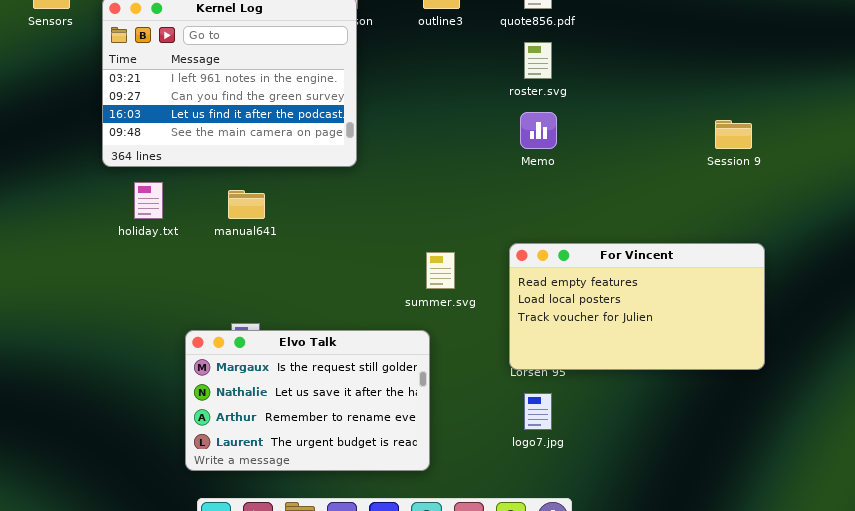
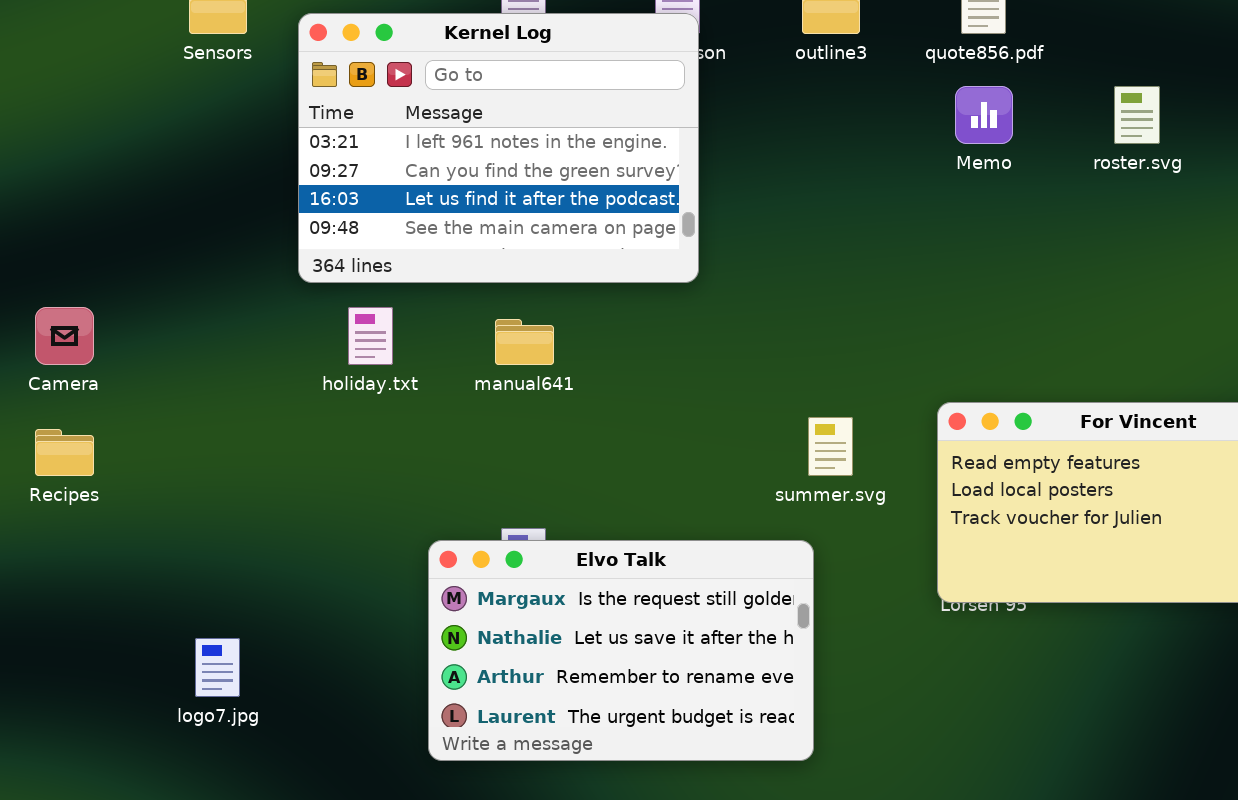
roster.svg: [524,42,552,79] -> [1114,86,1160,144], moved
Memo: [520,112,557,149] -> [955,86,1013,144], moved
logo7.jpg: [524,393,552,430] -> [195,638,240,697], moved

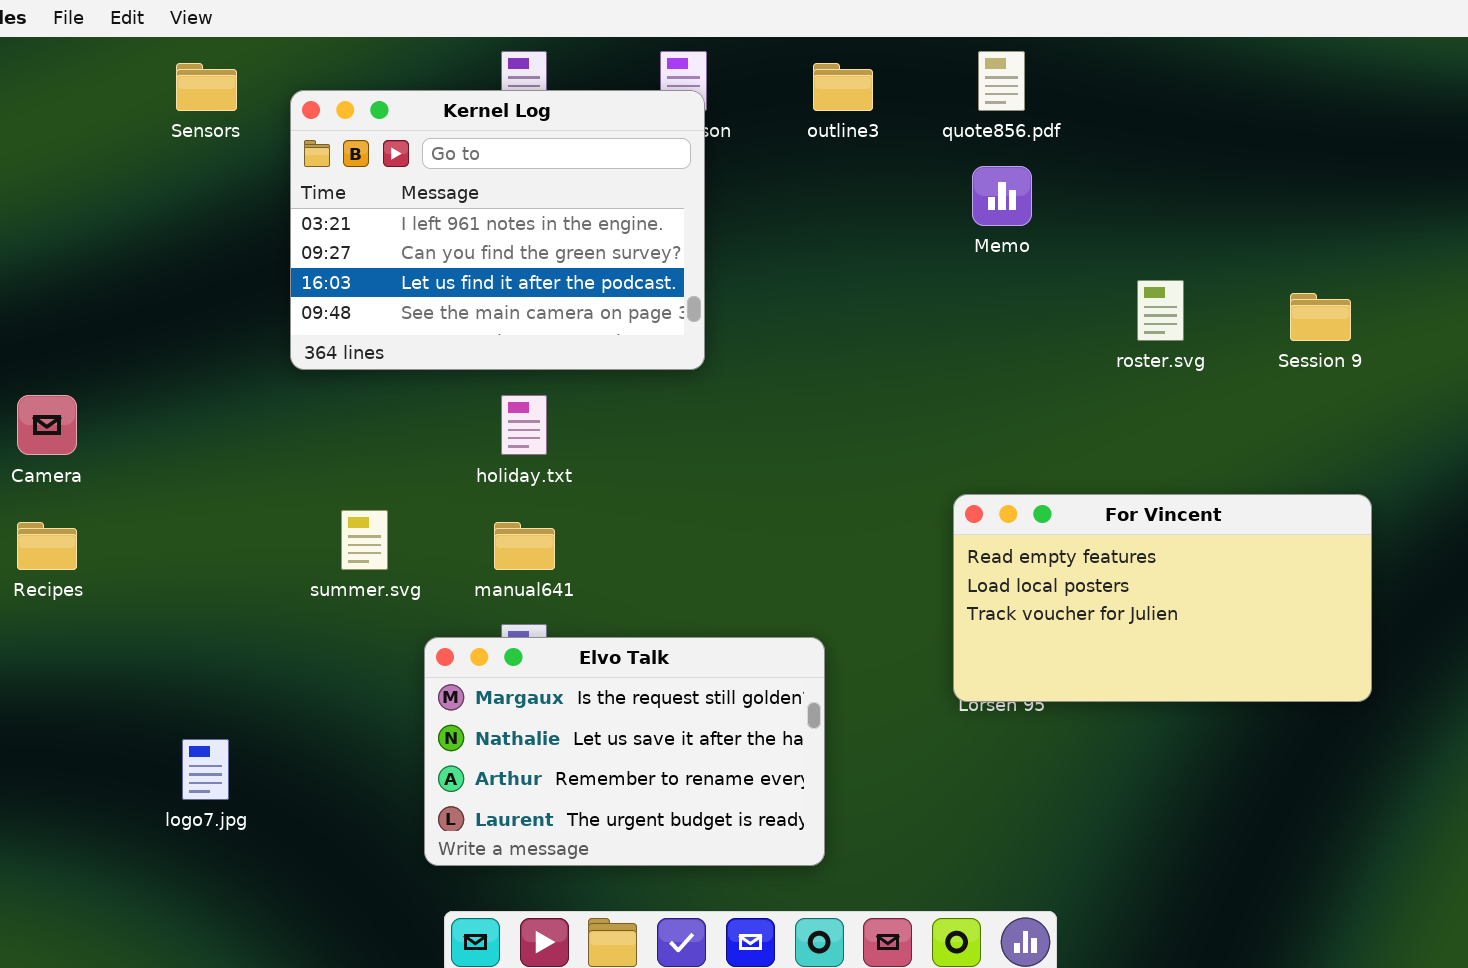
roster.svg: [1114,86,1160,144] -> [1137,280,1184,341], moved
holiday.txt: [348,307,393,365] -> [501,395,547,455], moved
manual641: [495,319,554,365] -> [494,522,555,570], moved
summer.svg: [808,417,853,476] -> [341,510,388,570], moved

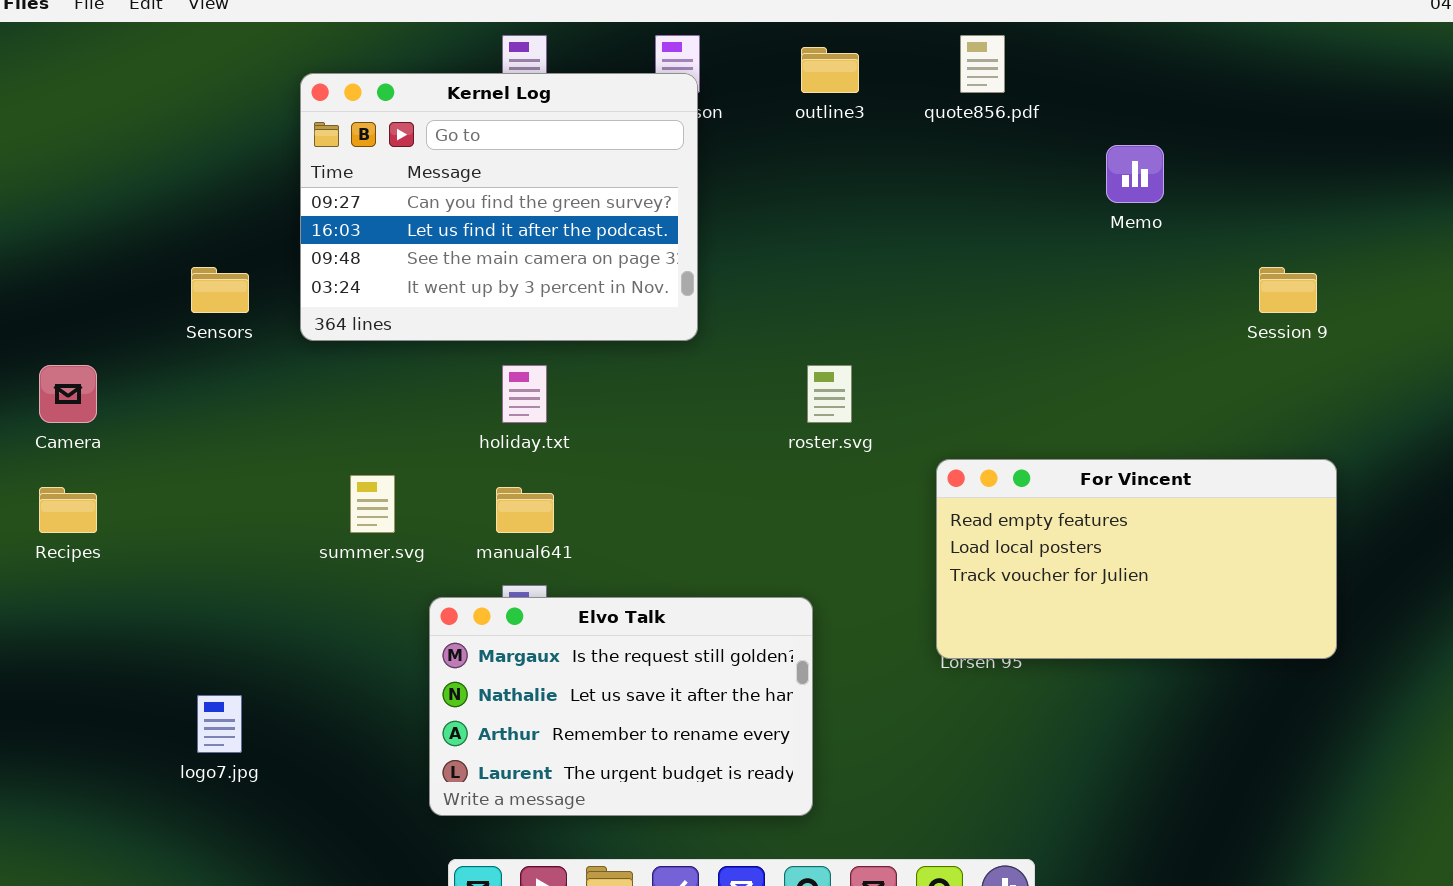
Sensors: [176,63,237,111] -> [191,267,249,313], moved
Kernel Log: [290,90,705,370] -> [300,73,698,341], scrolled down 1 row
Memo: [972,166,1032,226] -> [1106,145,1164,203], moved
roster.svg: [1137,280,1184,341] -> [807,365,852,423], moved

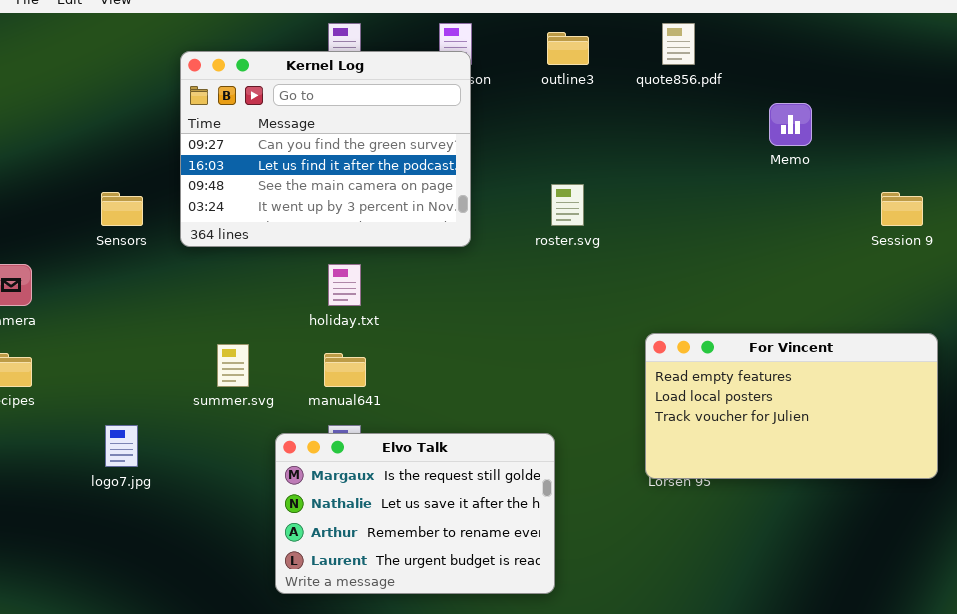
roster.svg: [807,365,852,423] -> [551,184,584,226], moved
logo7.jpg: [197,695,242,753] -> [105,425,138,467], moved

